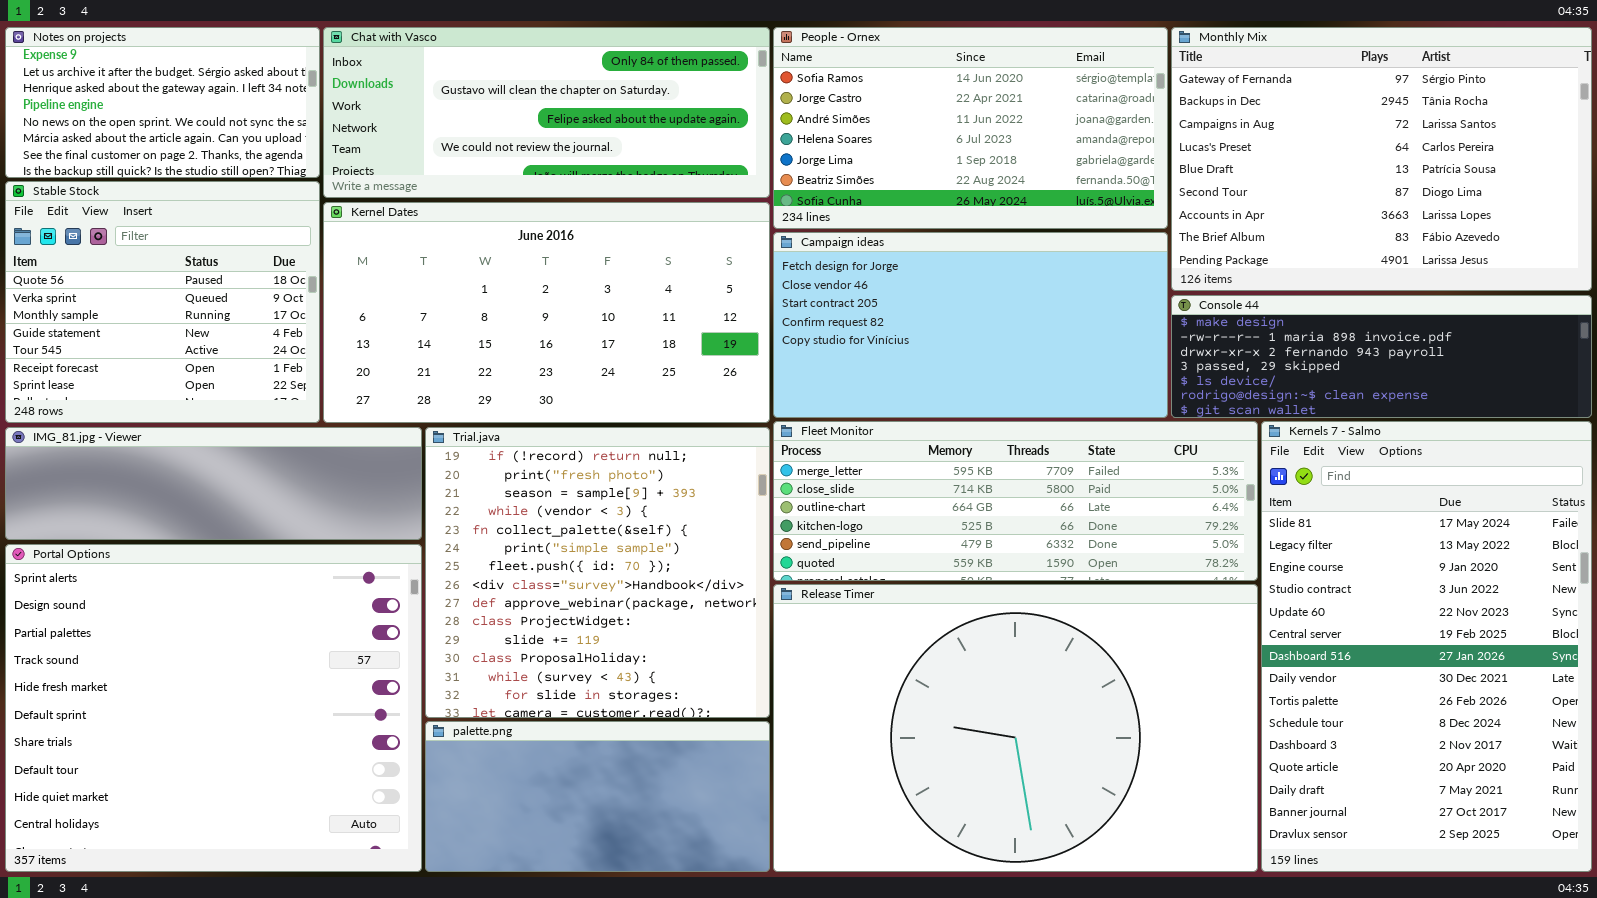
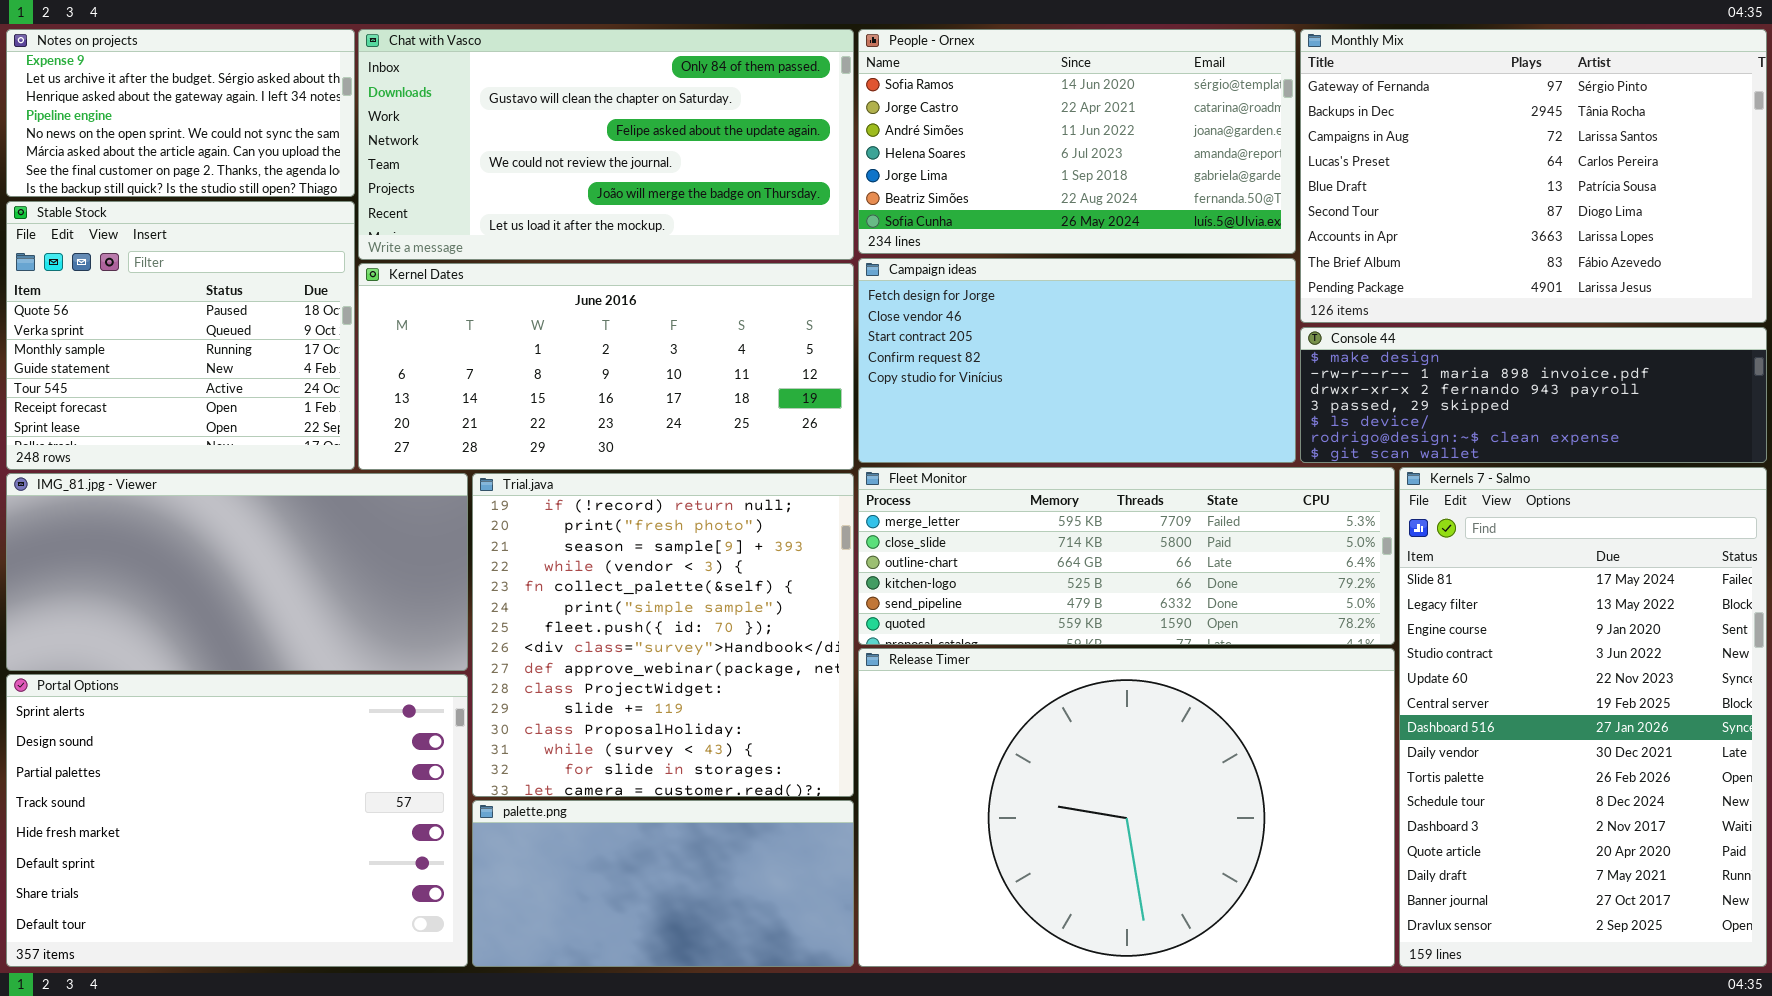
Chat with Vasco: [323,27,770,198] -> [358,29,854,260], resized
Kernel Dates: [323,202,770,423] -> [358,263,854,470], resized
IMG_81.jpg - Viewer: [5,427,422,540] -> [6,473,468,671], resized
Portal Options: [5,544,422,872] -> [6,674,468,967], resized

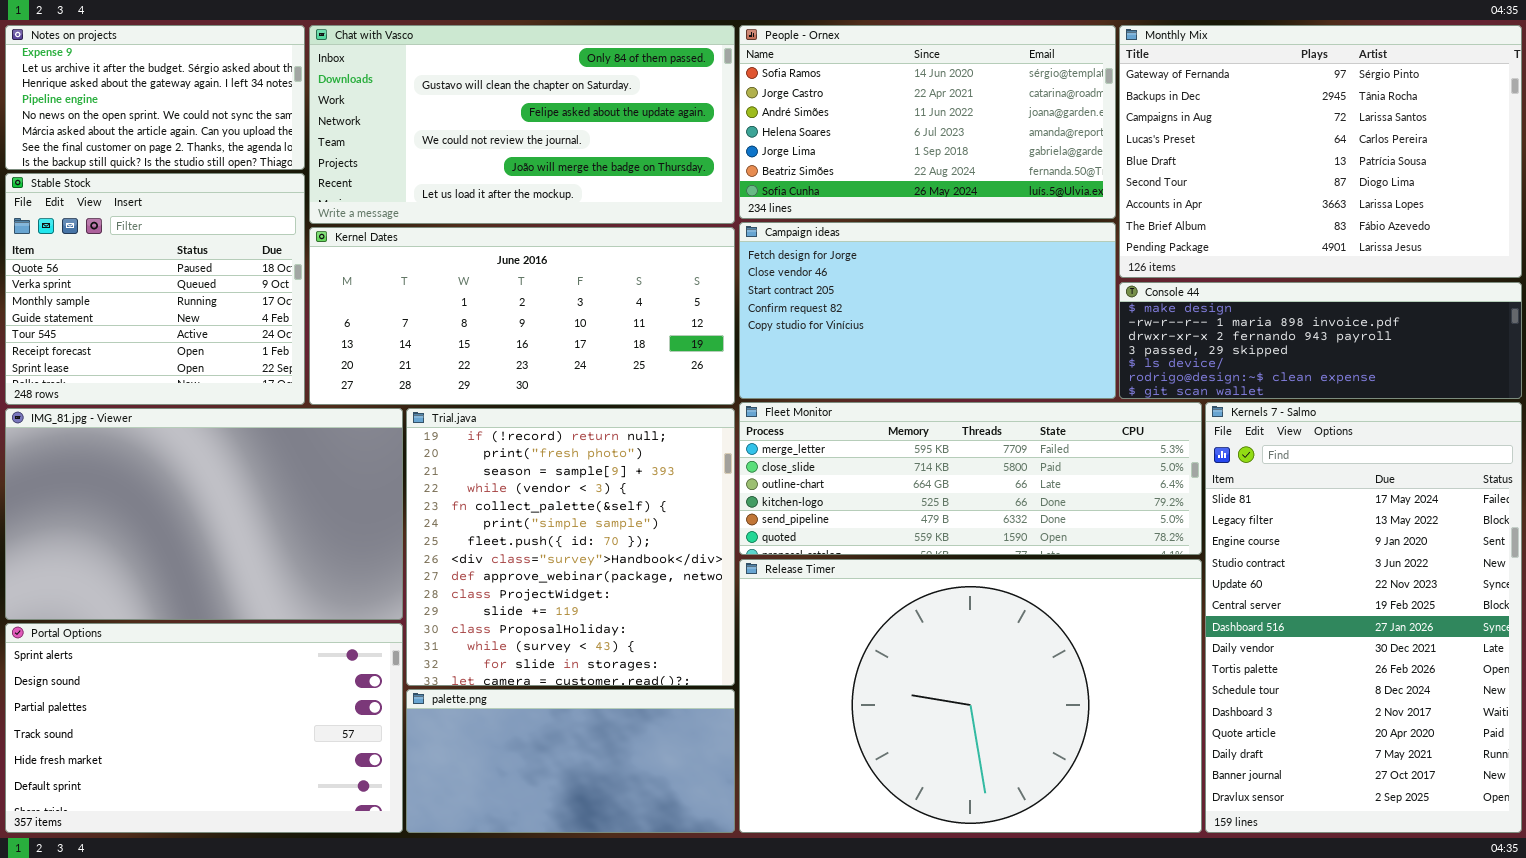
IMG_81.jpg - Viewer: [6,473,468,671] -> [5,408,403,620], resized
Portal Options: [6,674,468,967] -> [5,623,403,833], resized

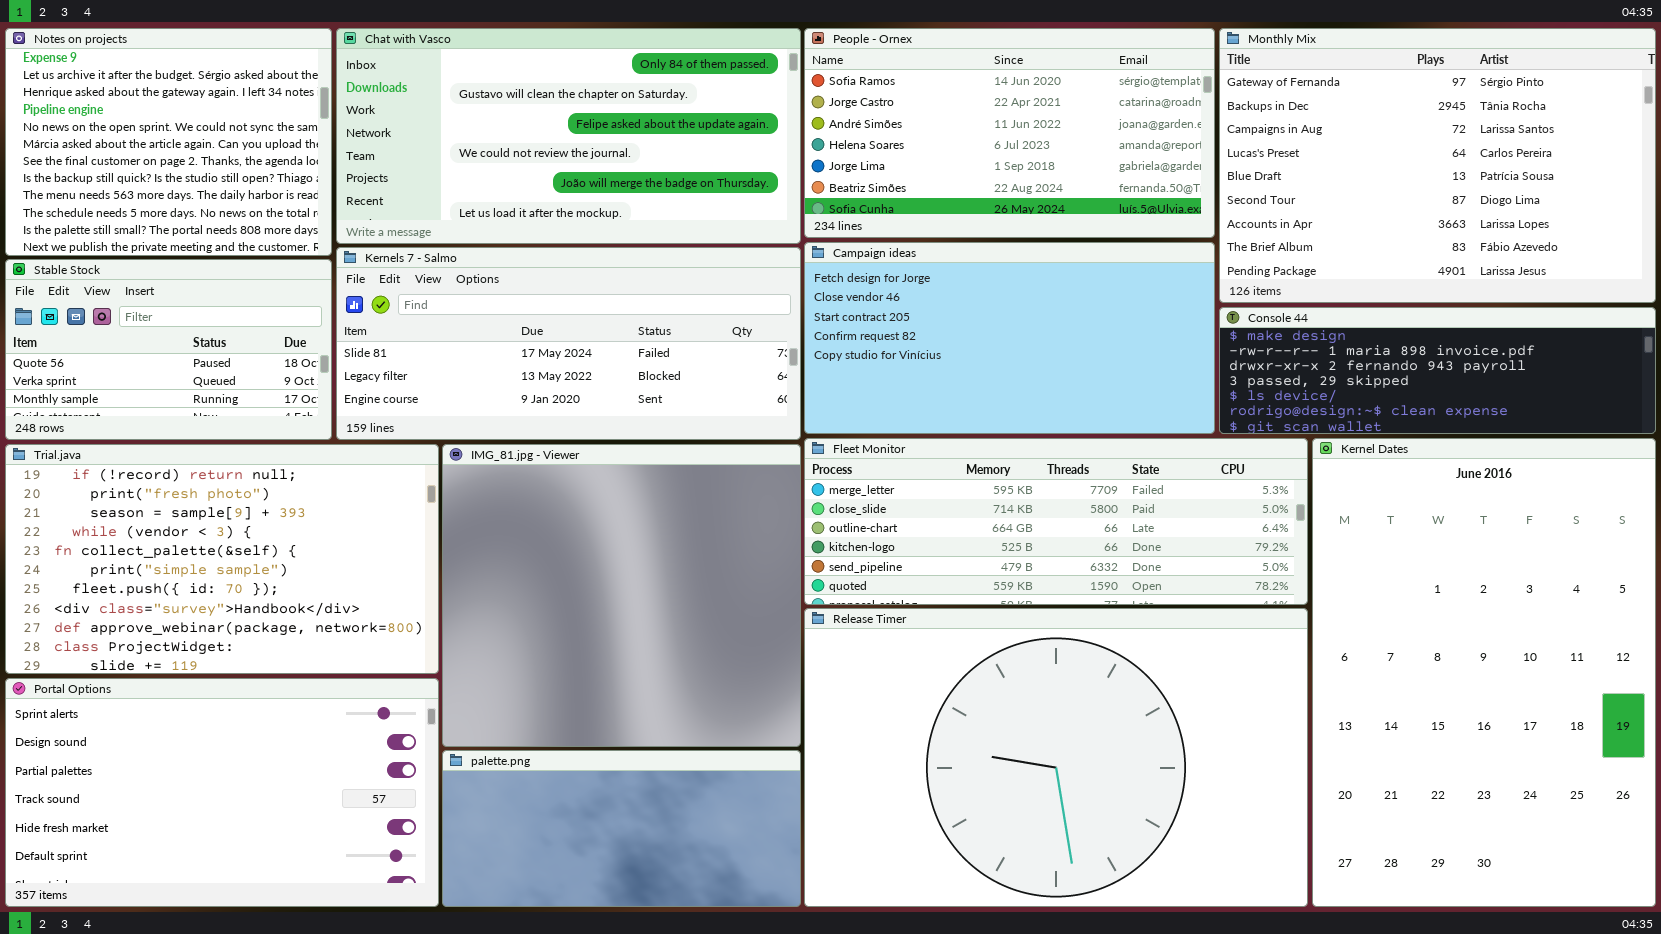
Notes on projects: [5,25,305,170] -> [5,28,332,256], resized
Stable Stock: [5,173,305,405] -> [5,259,332,440], resized
Kernel Dates: [309,227,735,405] -> [1312,438,1656,907], moved, resized
Kernels 7 - Salmo: [1205,402,1522,833] -> [336,247,801,440], moved, resized
IMG_81.jpg - Viewer: [5,408,403,620] -> [442,444,801,747], moved, resized
Trial.java: [406,408,735,686] -> [5,444,439,674], moved, resized

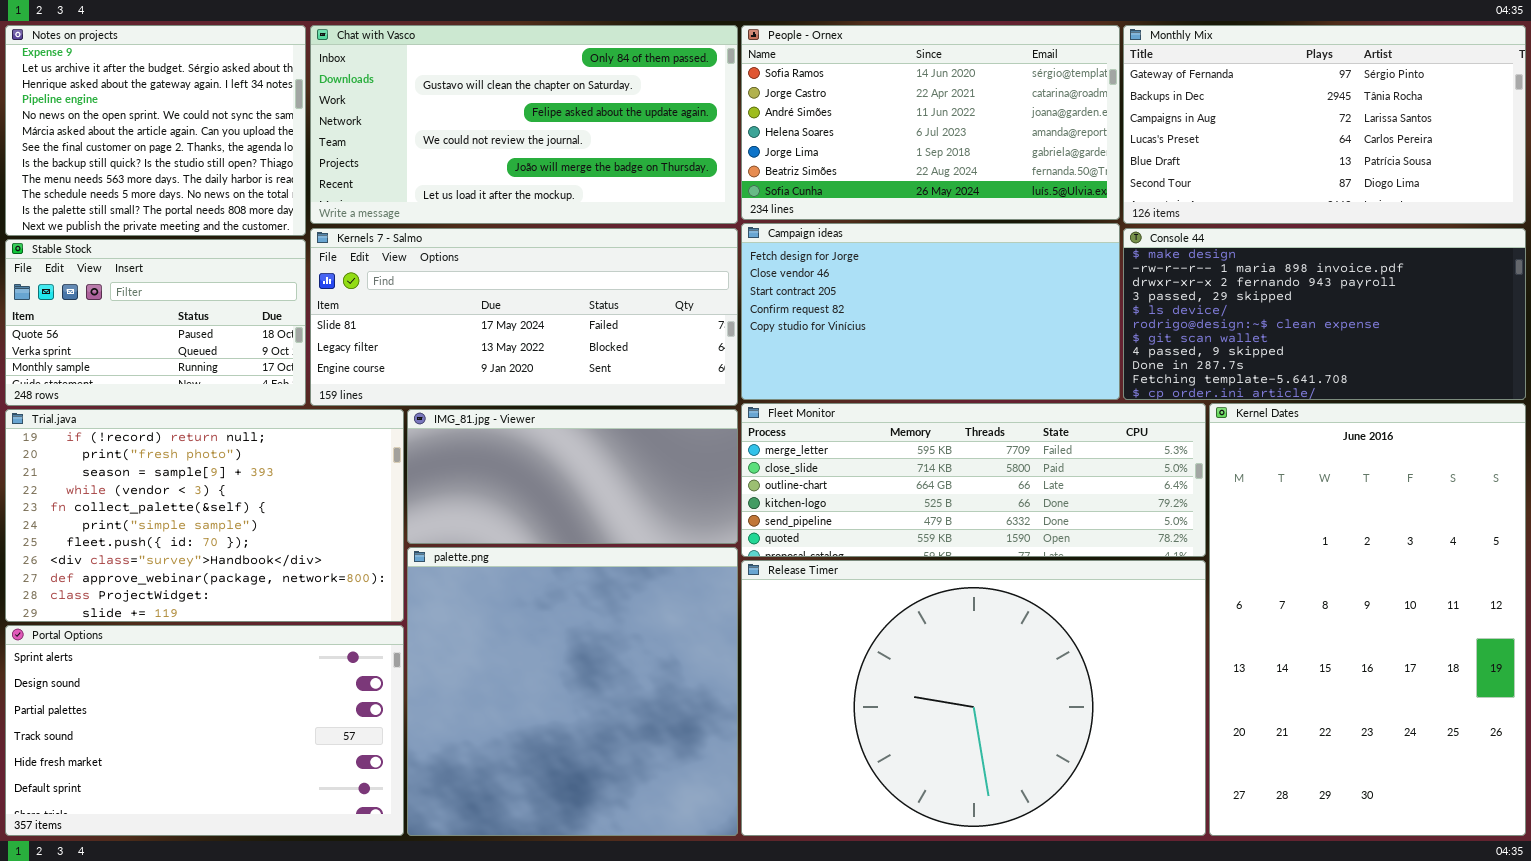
Monthly Mix: [1219,28,1656,303] -> [1123,25,1526,224], resized
Console 44: [1219,307,1656,434] -> [1123,228,1526,400], resized
IMG_81.jpg - Viewer: [442,444,801,747] -> [407,409,738,544], resized
palette.png: [442,750,801,907] -> [407,547,738,836], resized

